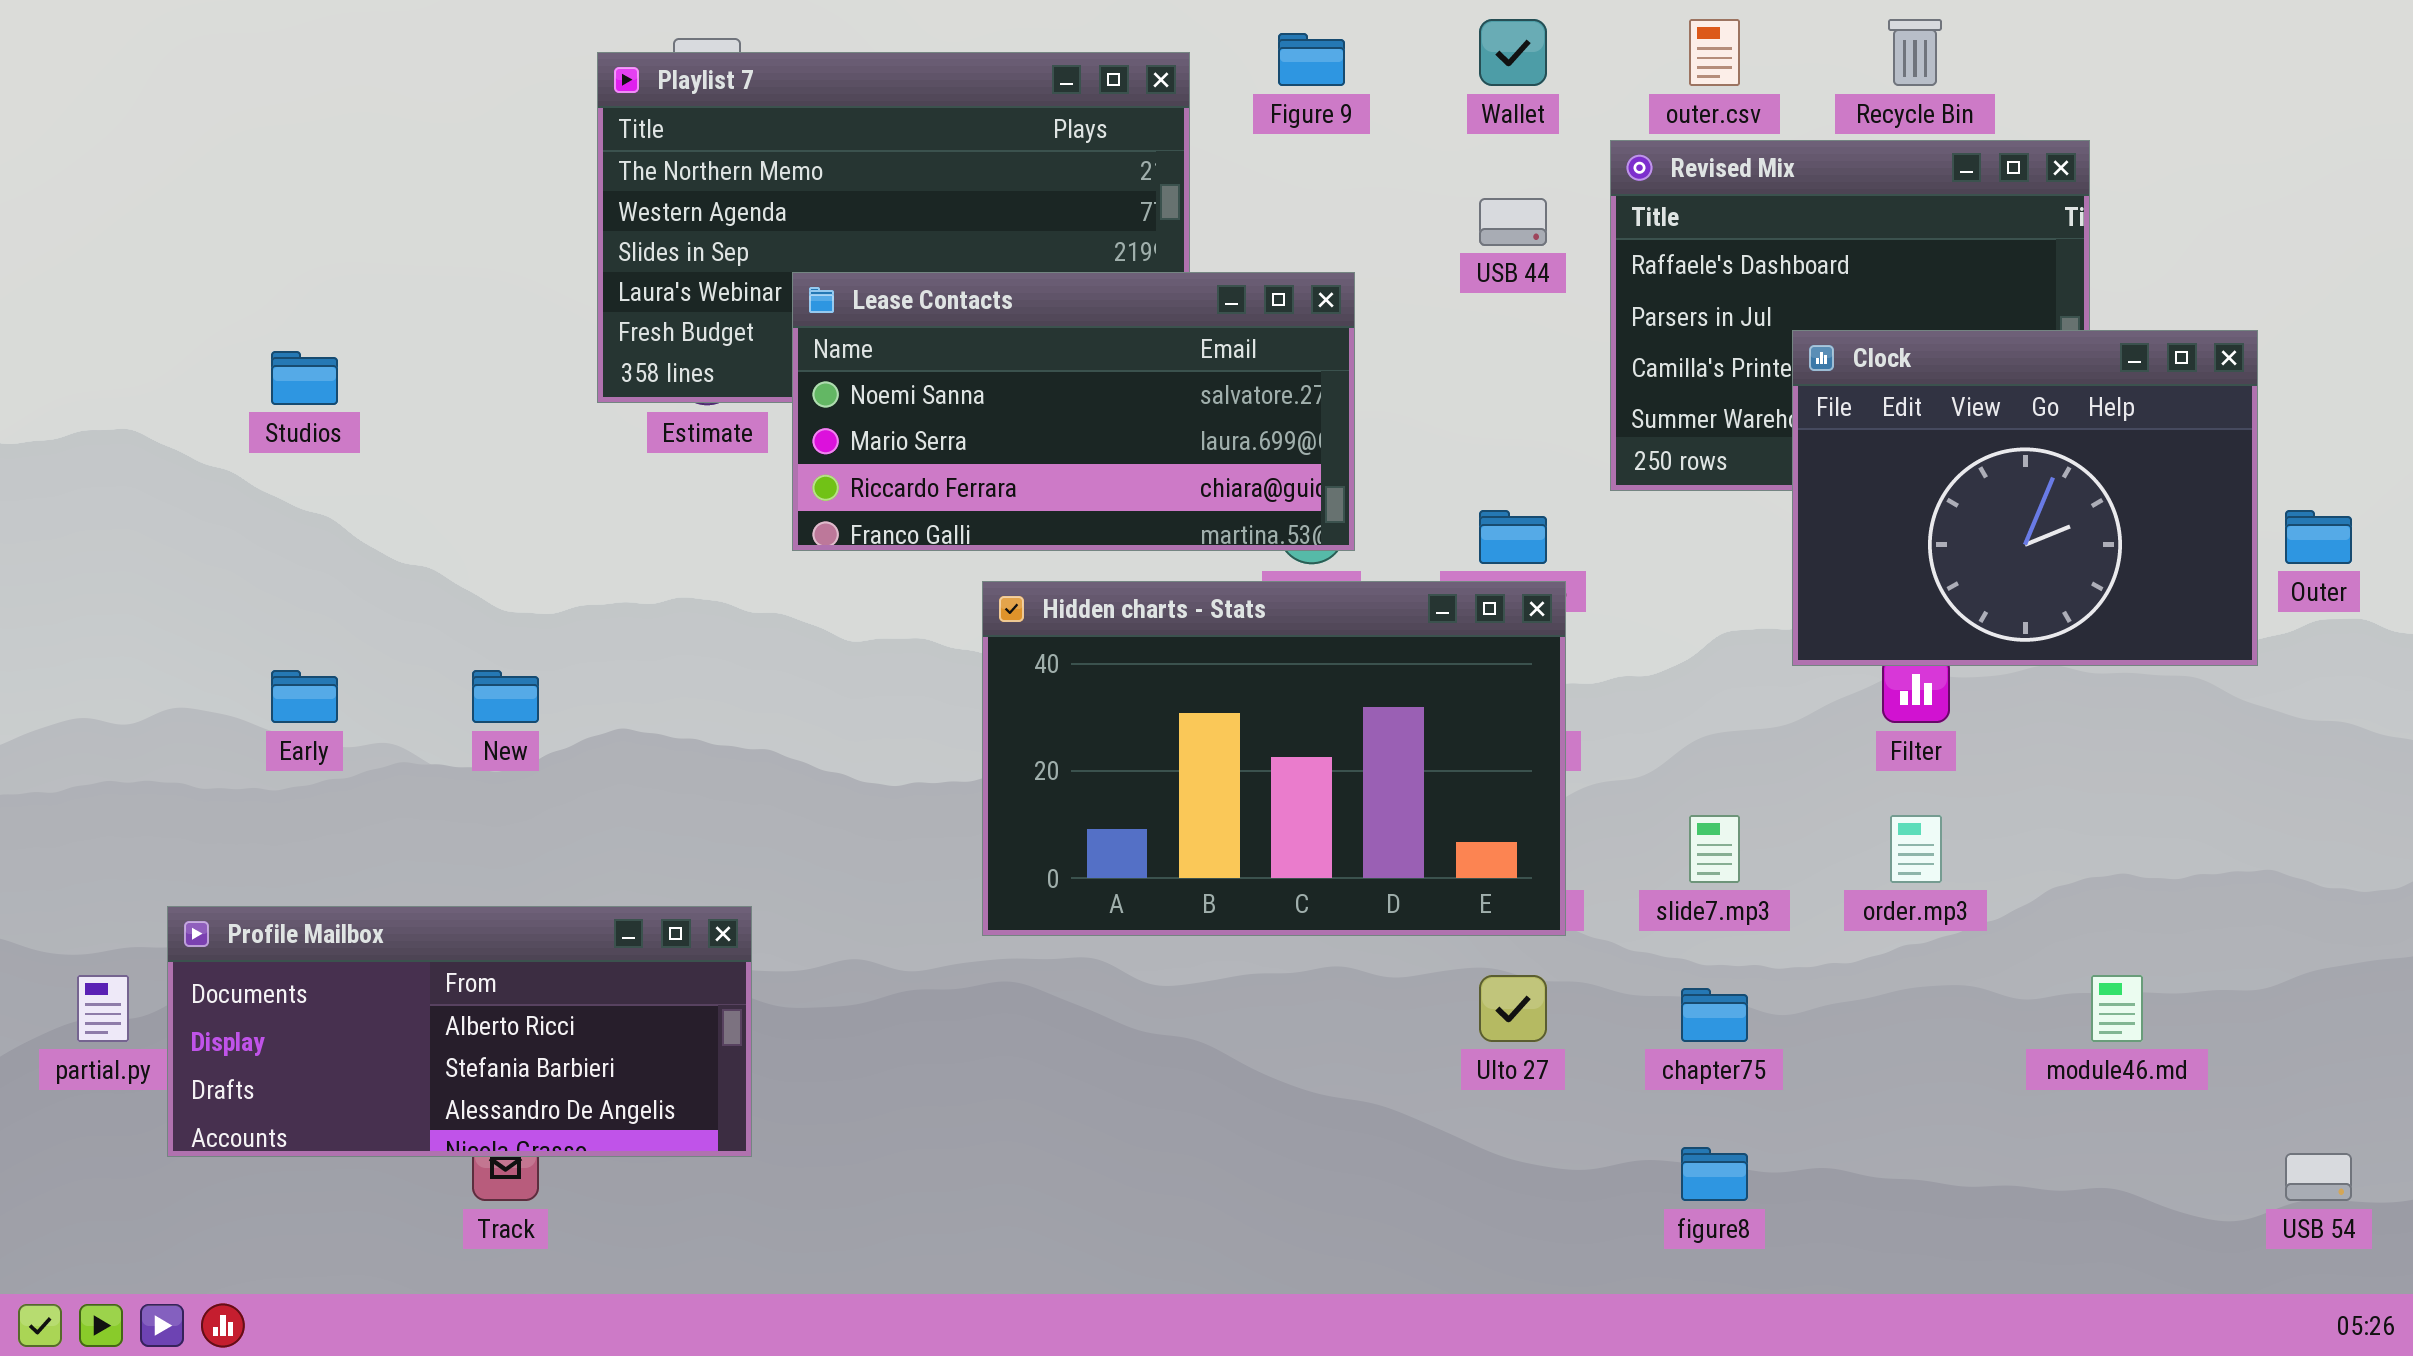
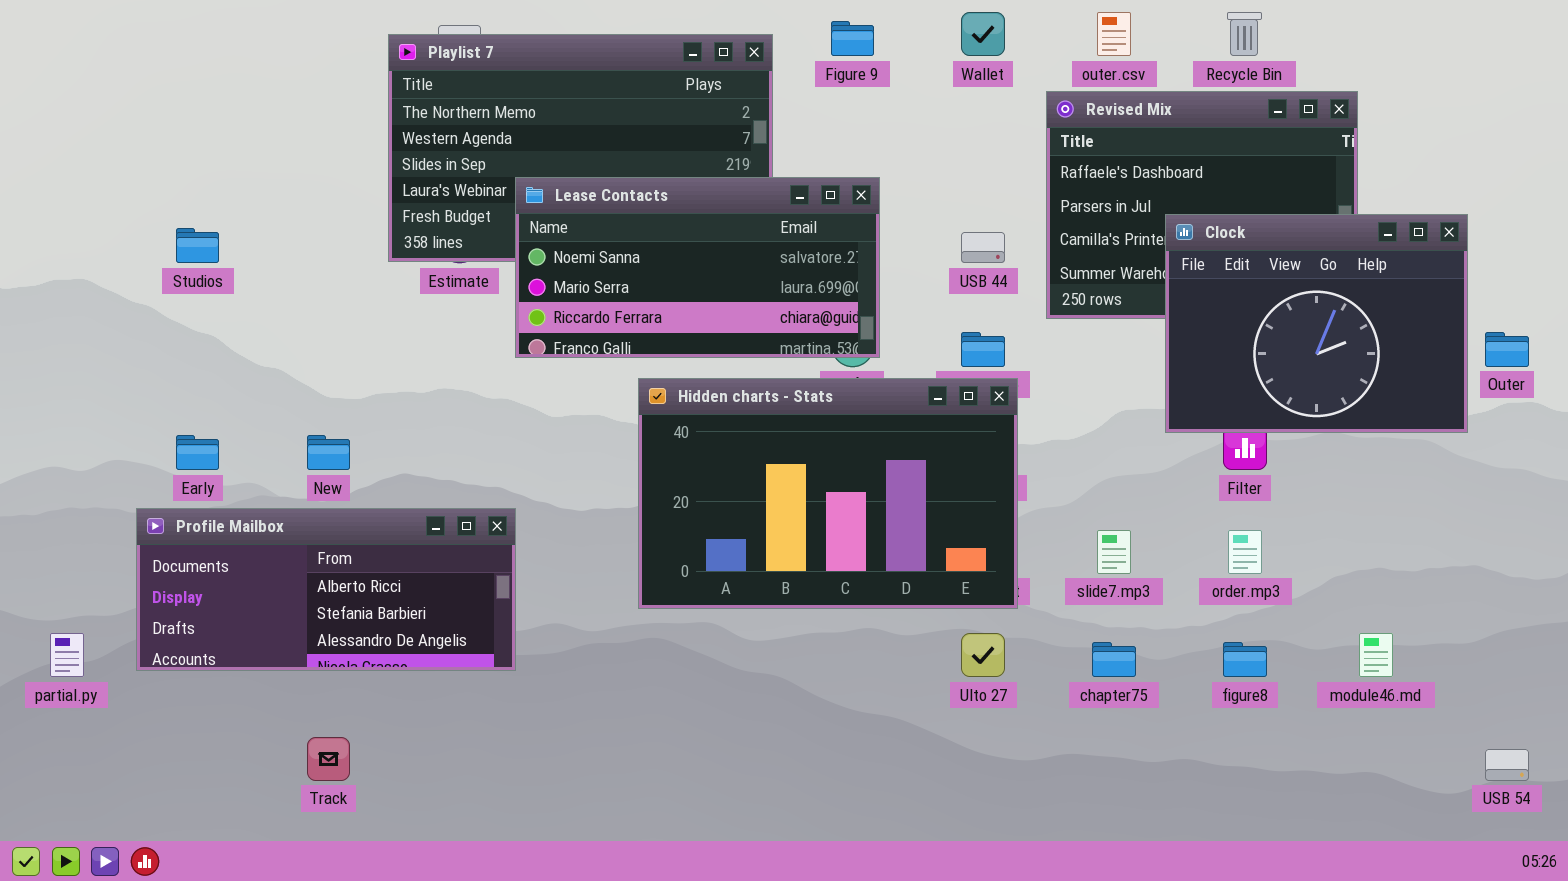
USB 44: [1479,198,1547,246] -> [961,232,1005,263], moved
Profile Mailbox: [167,906,752,1157] -> [136,508,516,671], moved
figure8: [1681,1147,1748,1201] -> [1223,642,1267,677], moved

